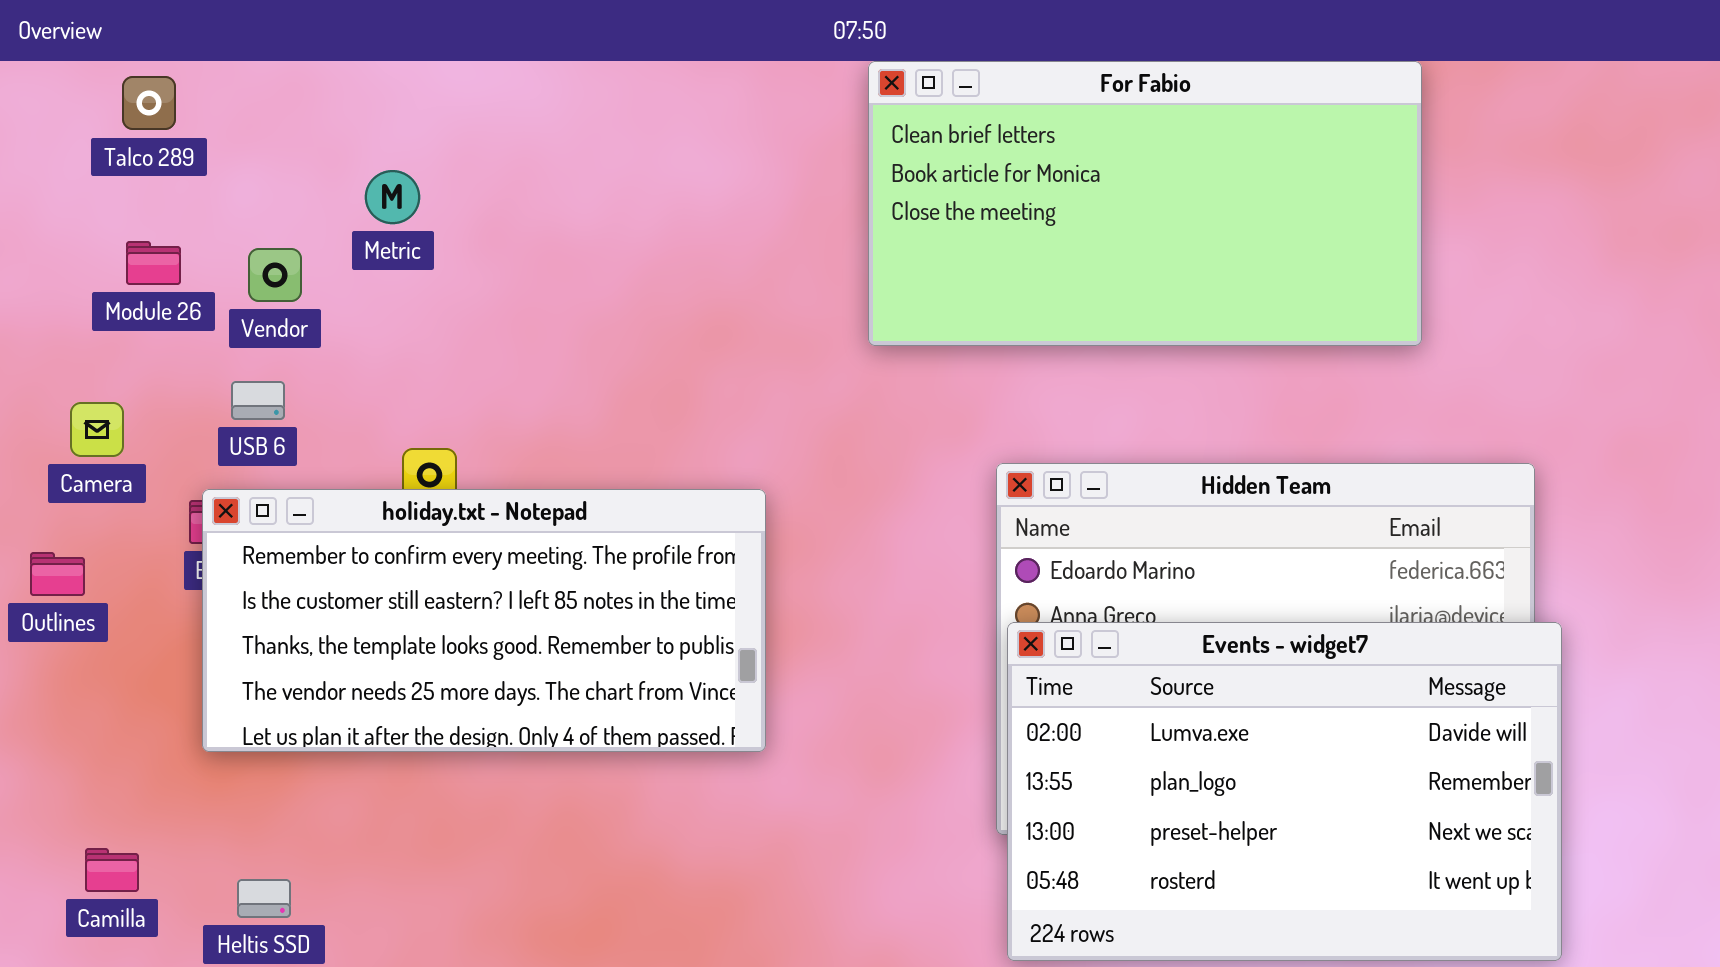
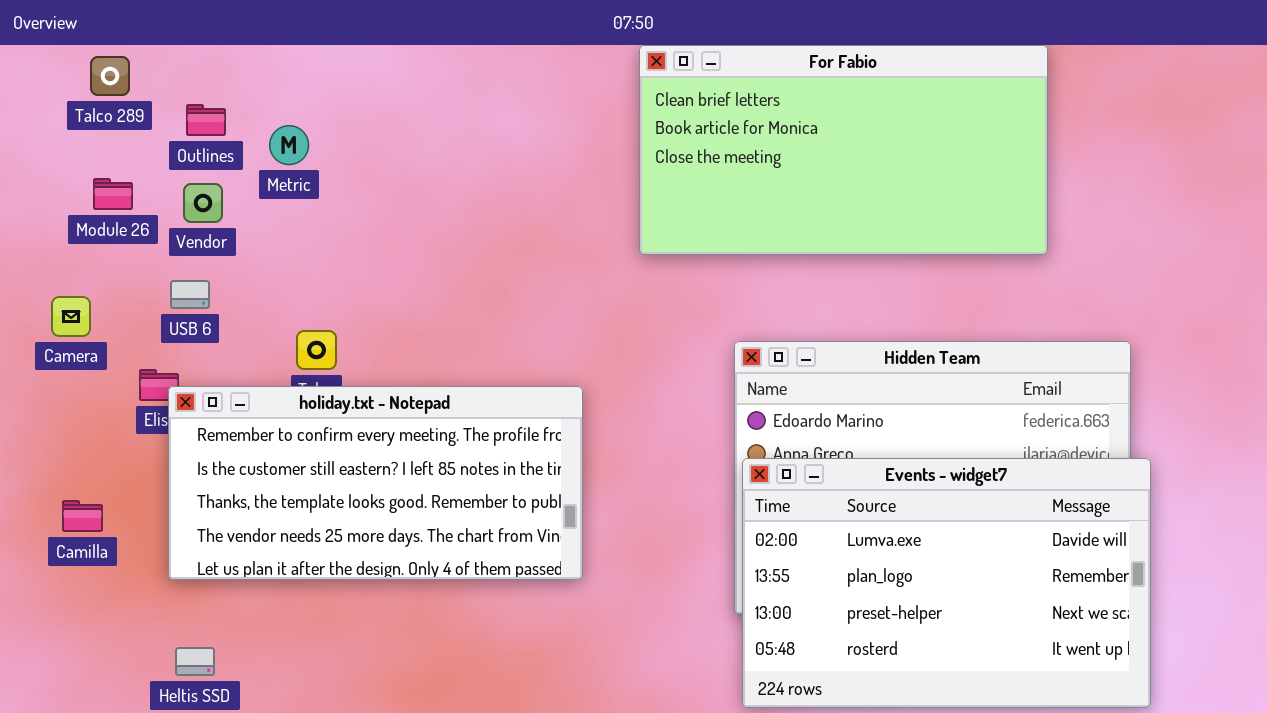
holiday.txt - Notepad: [202,489,766,752] -> [168,386,583,580], moved
Outlines: [30,552,85,596] -> [186,104,226,136], moved
Camilla: [85,848,139,892] -> [62,500,103,532], moved

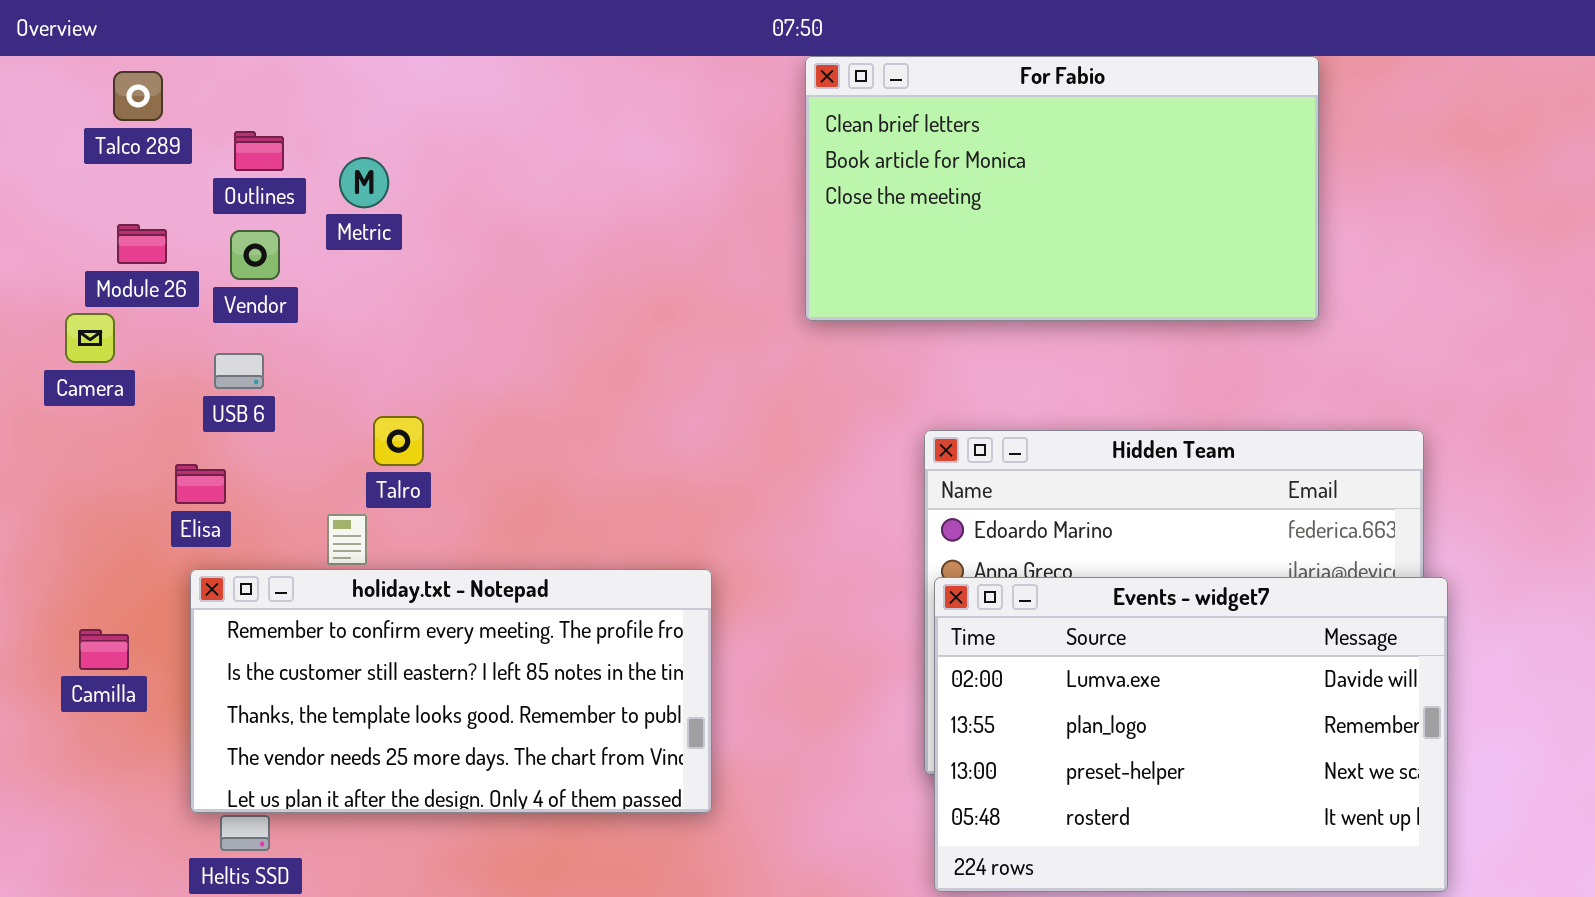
Camera: [51,296,91,337] -> [65,313,115,363], moved
holiday.txt - Notepad: [168,386,583,580] -> [190,569,712,813], moved

